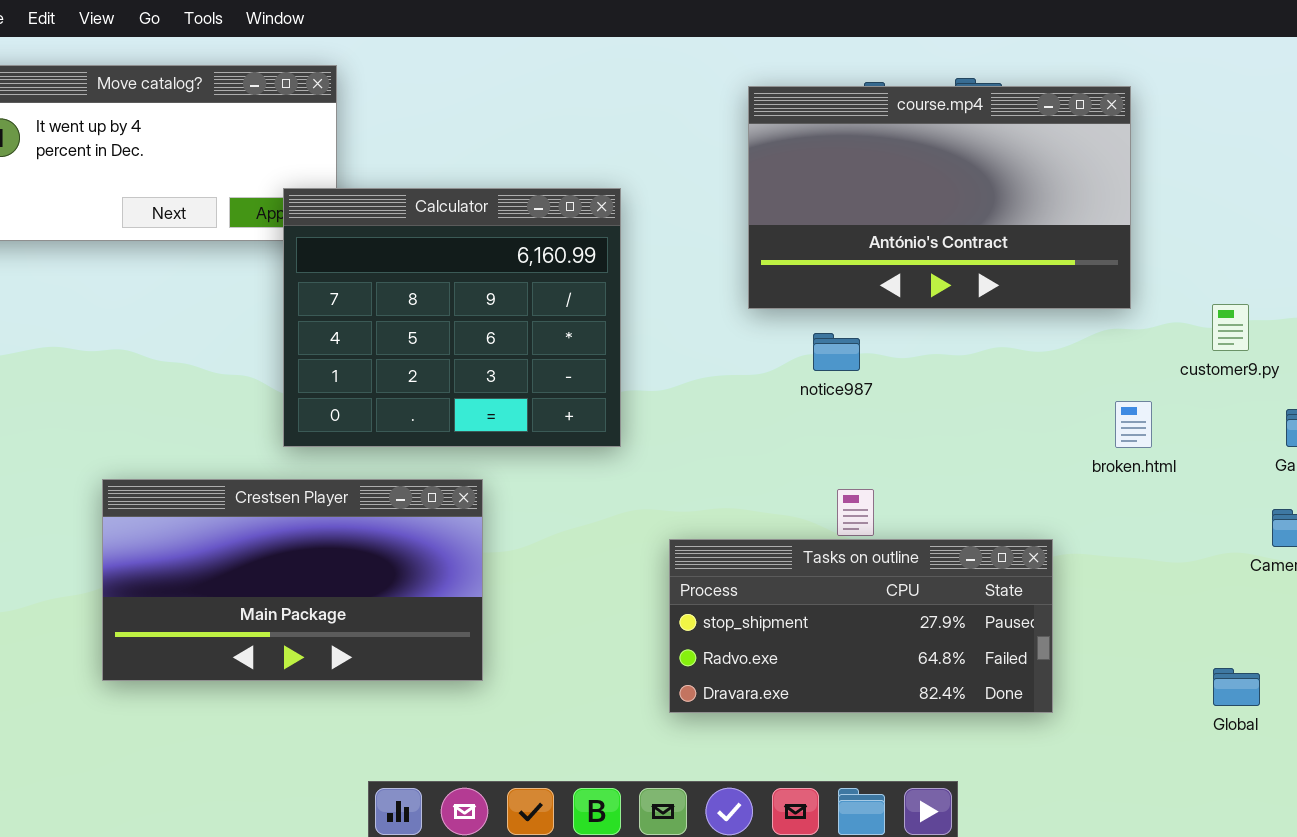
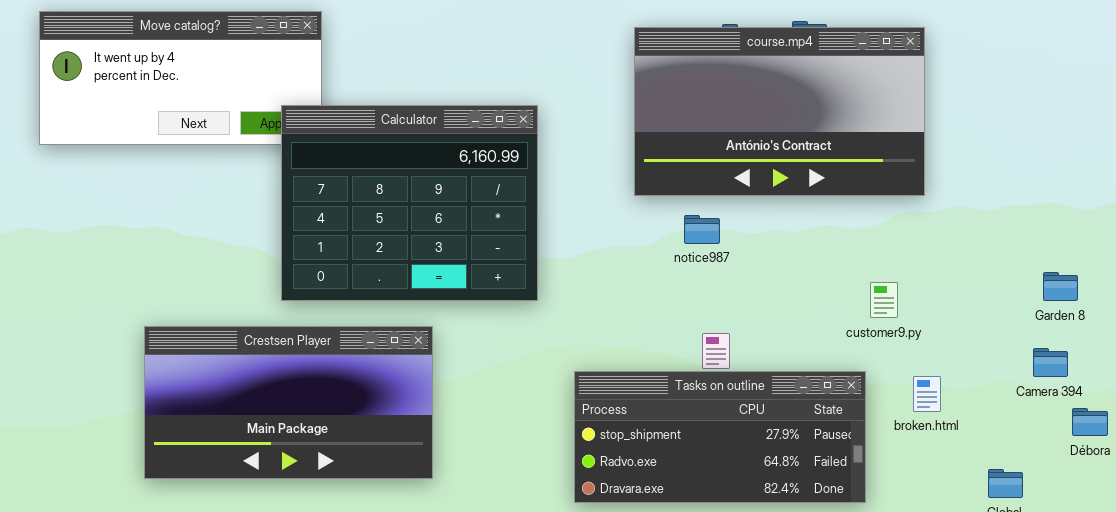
customer9.py: [1212,304,1249,351] -> [870,282,898,318], moved
broken.html: [1115,401,1152,448] -> [913,376,941,412], moved

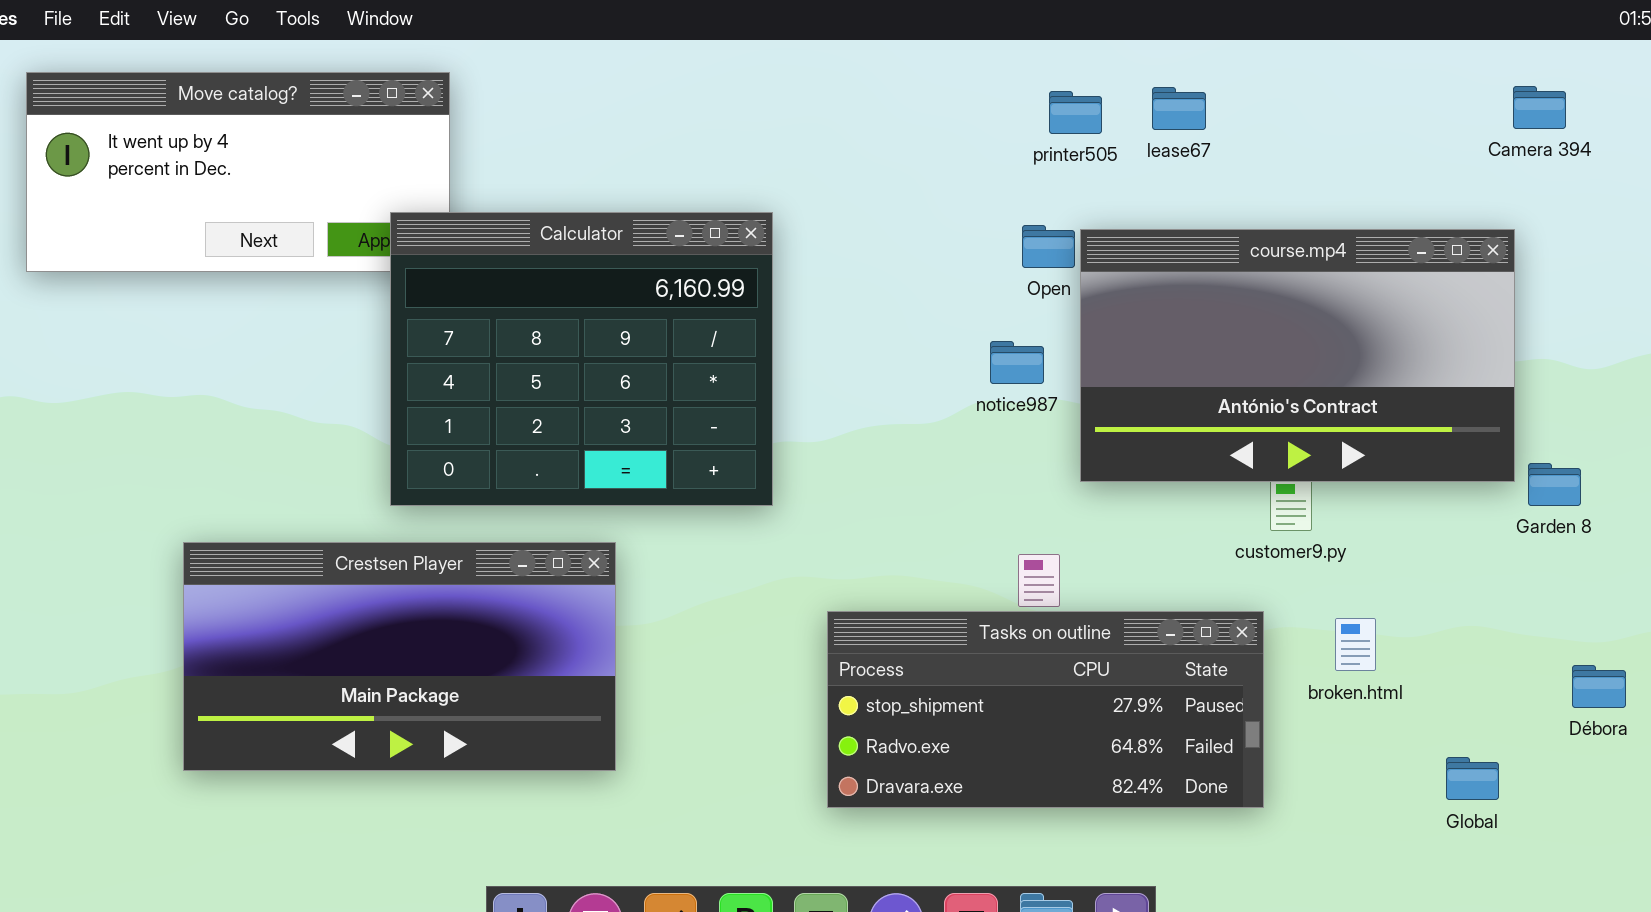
course.mp4: [634,27,925,196] -> [1080,229,1515,482], moved
notice987: [684,215,720,244] -> [990,341,1044,384], moved
Camera 394: [1033,348,1068,377] -> [1513,86,1566,129], moved

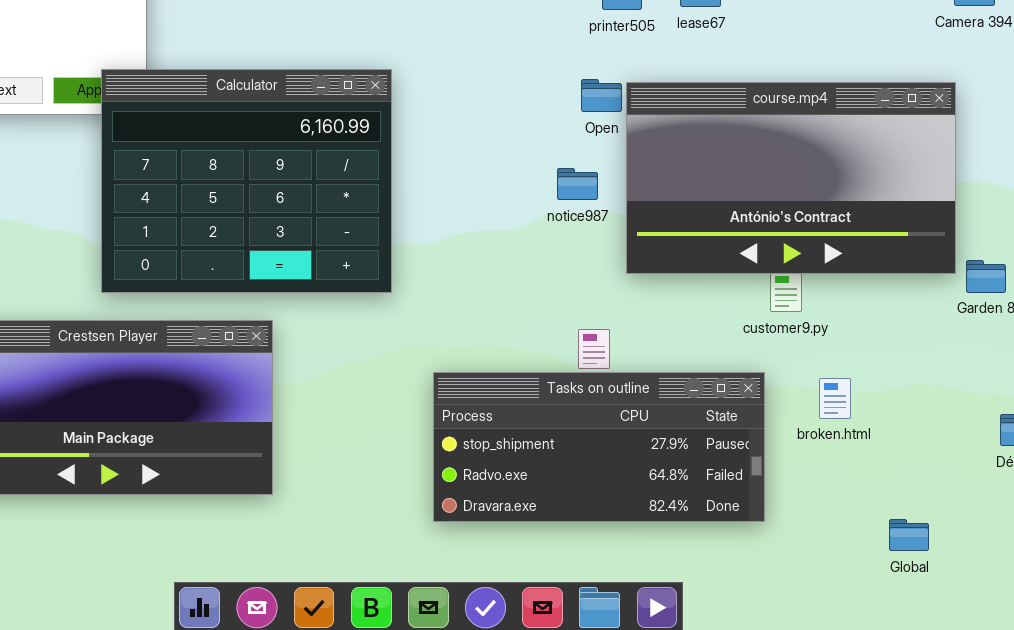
Global: [1446,757,1499,800] -> [889,519,929,551], moved

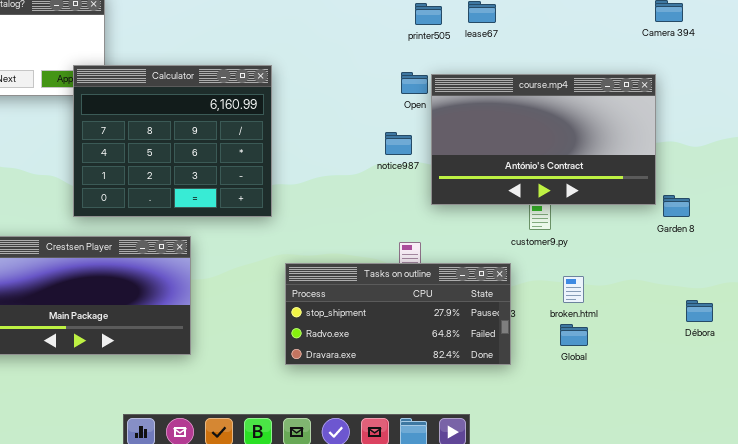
Tasks on outline: [433,372,765,522] -> [285,263,511,365], moved
Global: [889,519,929,551] -> [560,324,588,346], moved

